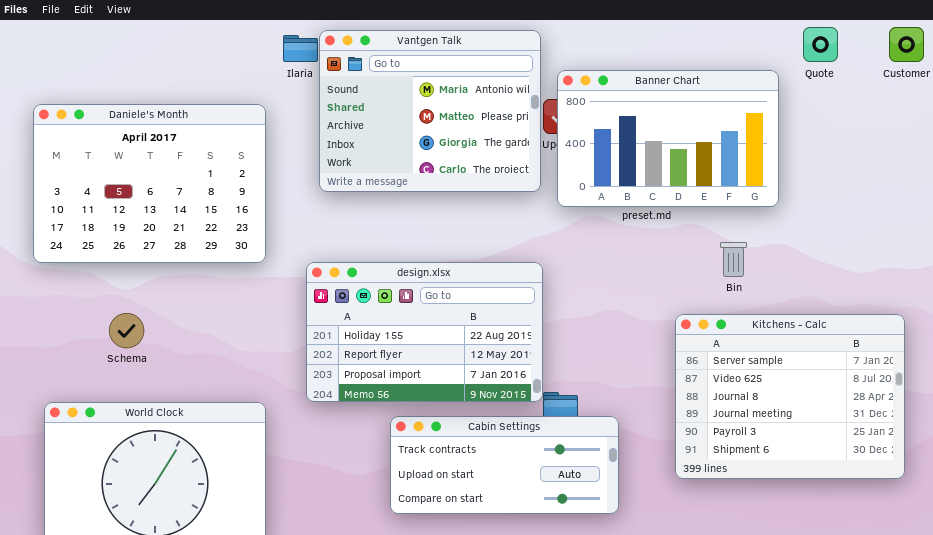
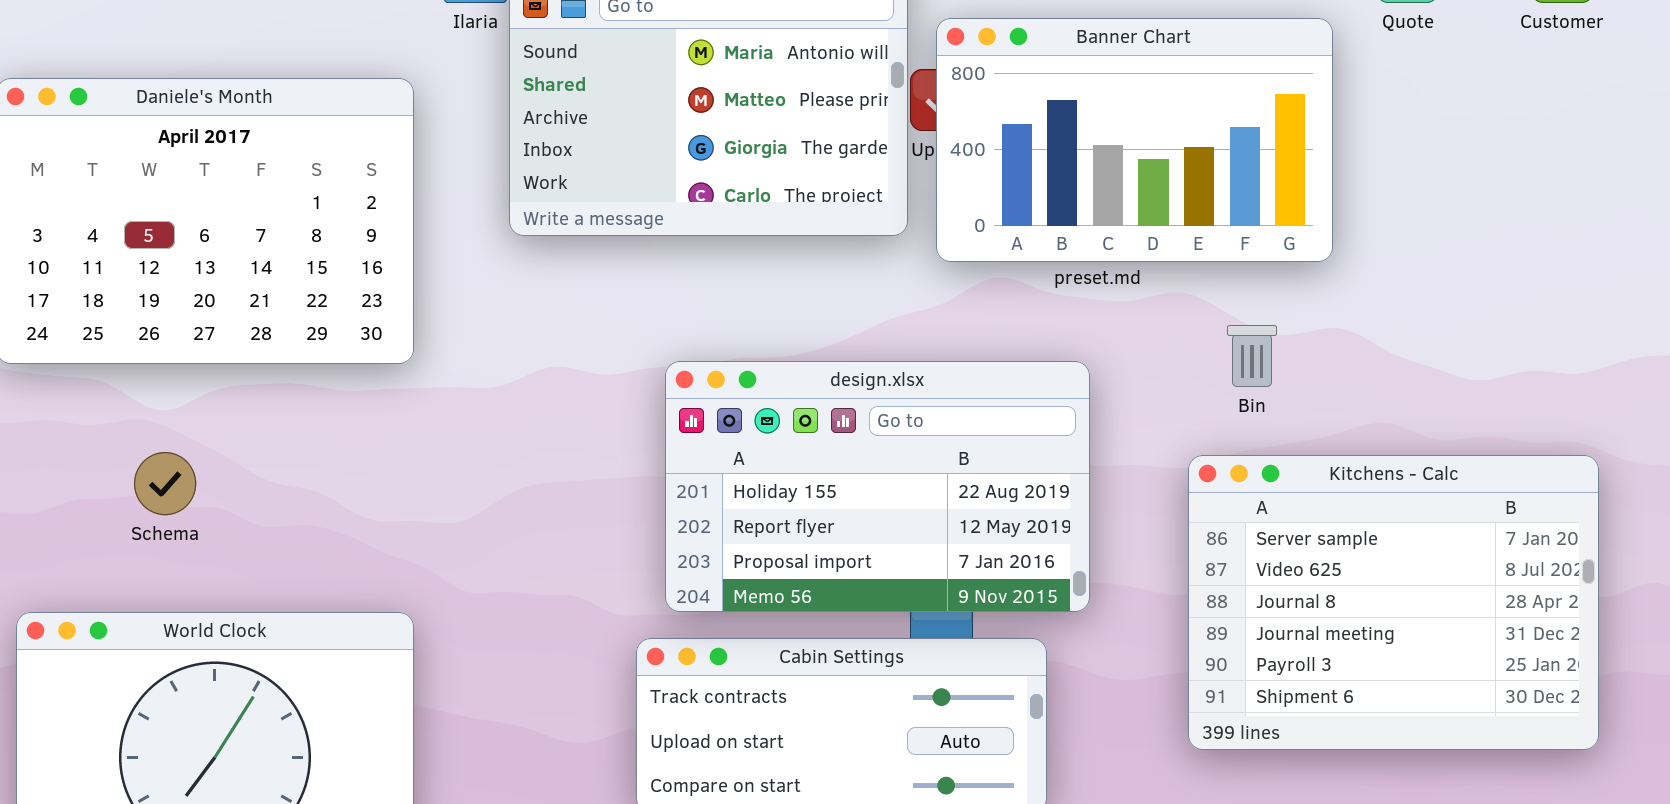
design.xlsx: [306,262,543,402] -> [665,361,1090,612], moved
Kitchens - Calc: [675,314,905,479] -> [1188,455,1599,750], moved

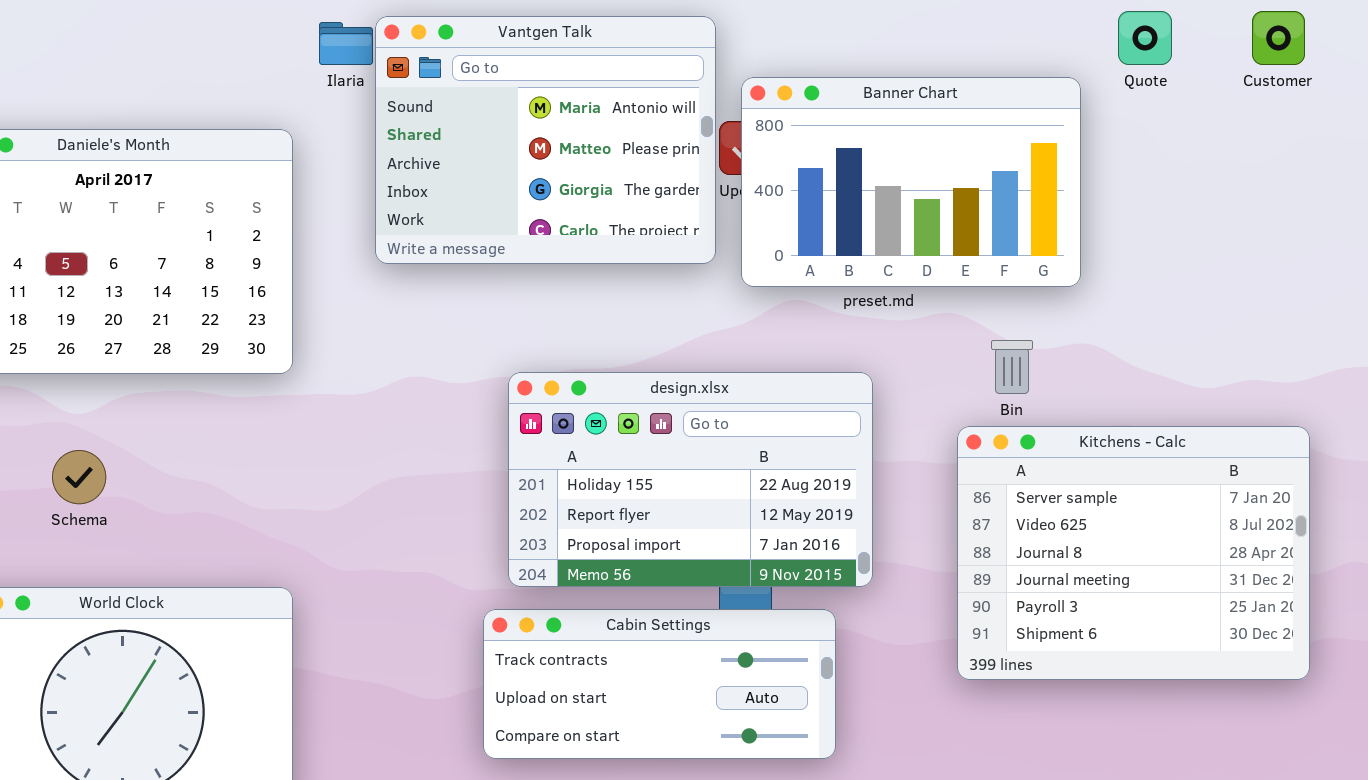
Kitchens - Calc: [1188,455,1599,750] -> [957,426,1310,680], moved

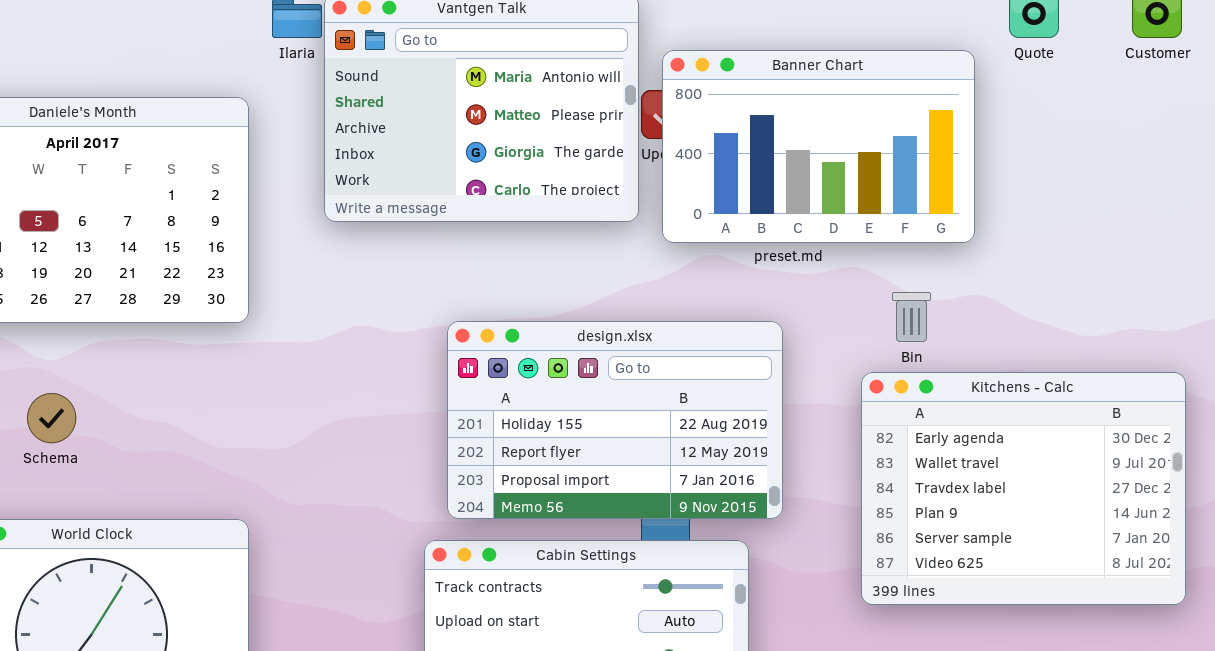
Kitchens - Calc: [957,426,1310,680] -> [861,372,1186,605], scrolled up 4 rows

